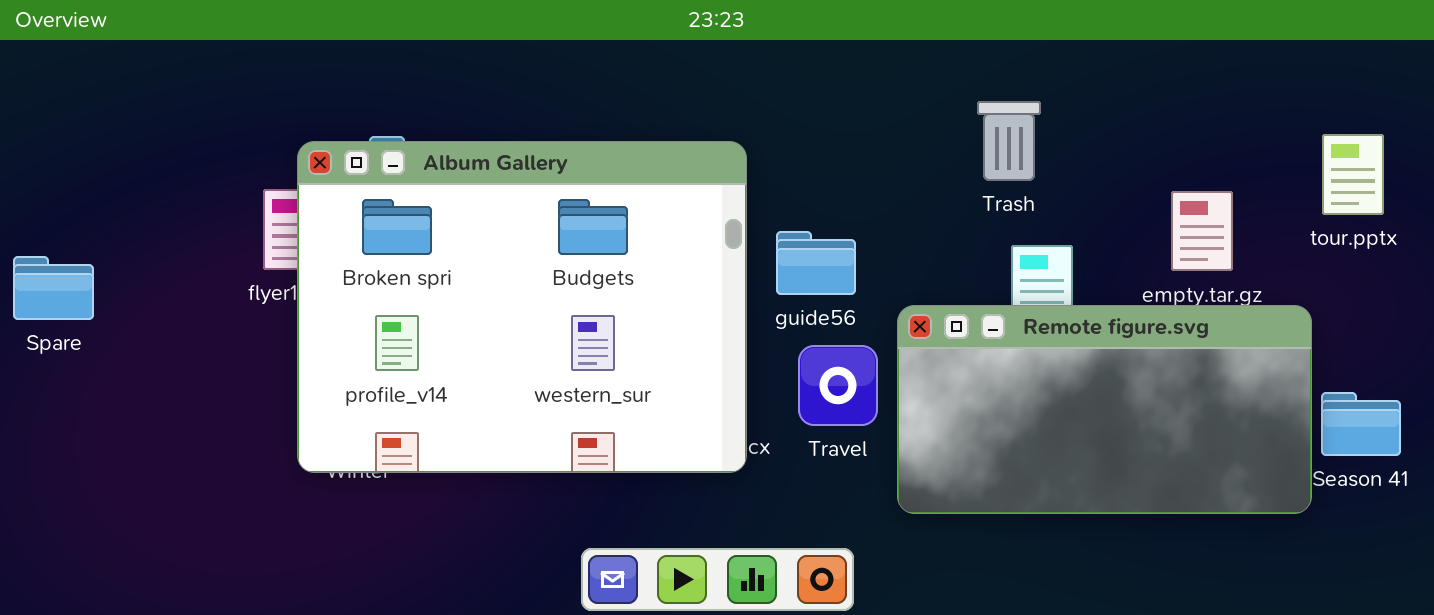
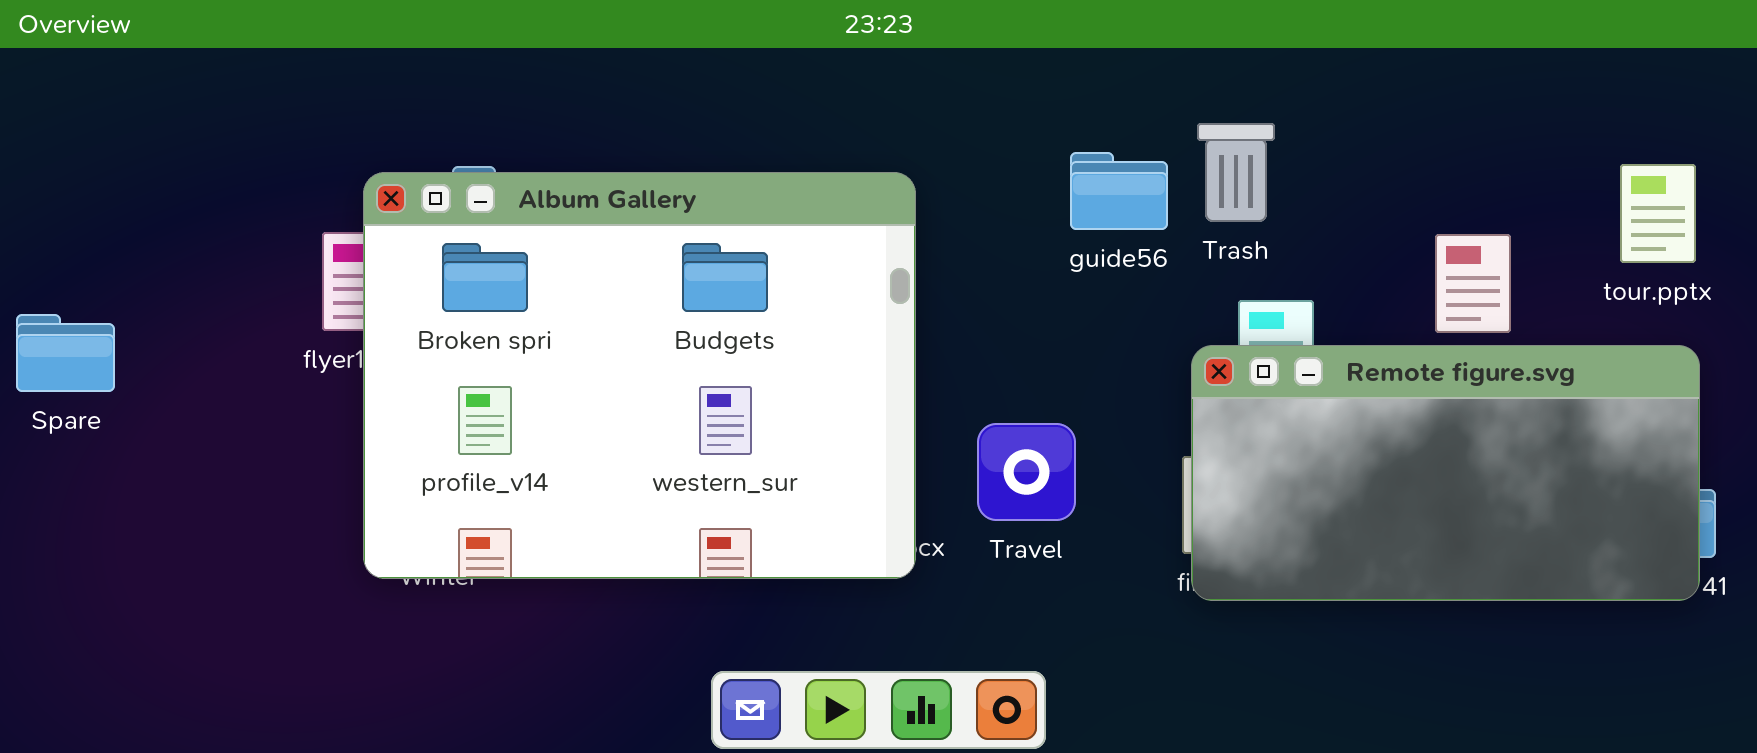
guide56: [776,231,856,295] -> [1070,152,1168,230], moved
Remote figure.svg: [897,305,1312,514] -> [1191,345,1700,601], moved

